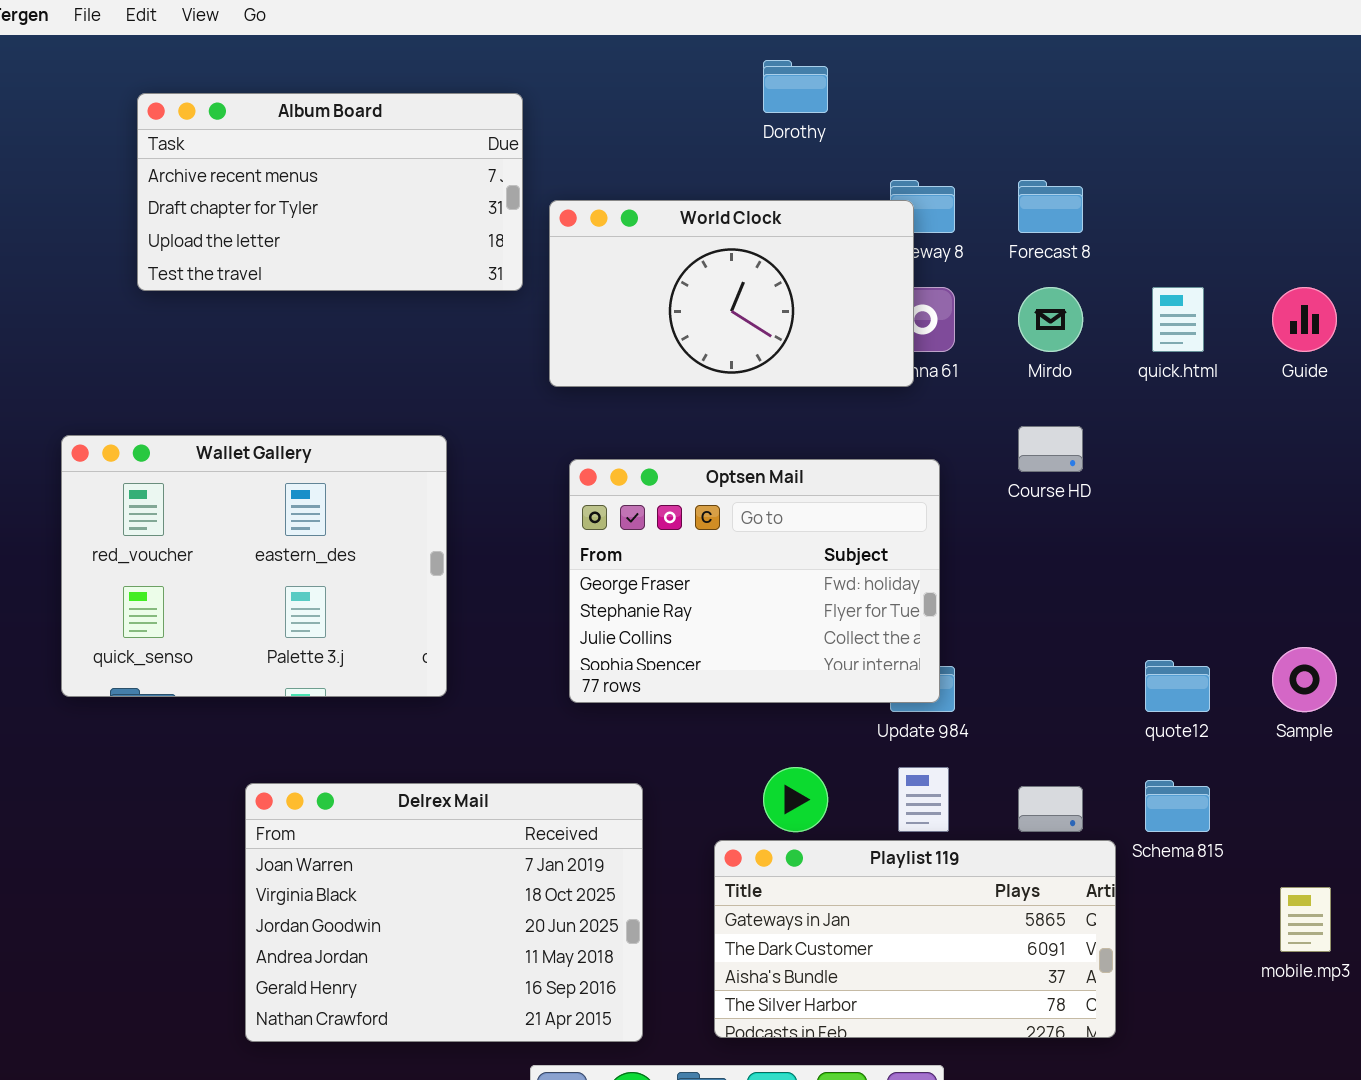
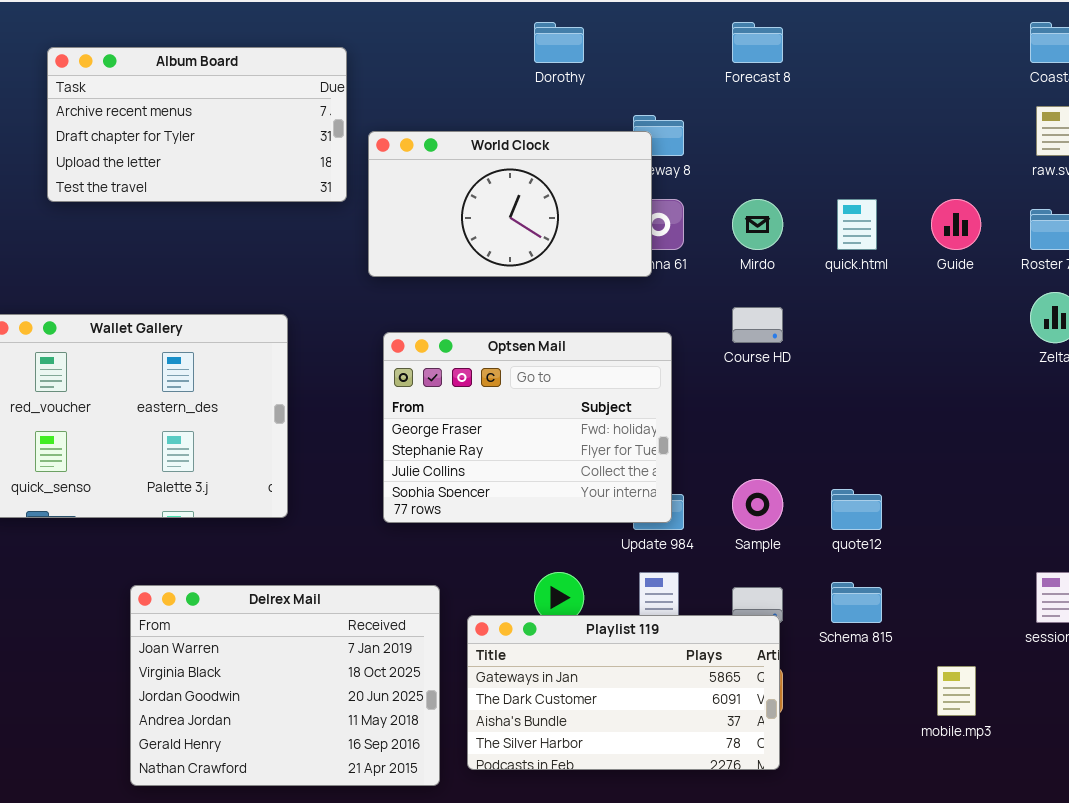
Forecast 8: [1018,180,1083,233] -> [732,22,783,63], moved
Sample: [1272,647,1337,712] -> [732,479,783,530], moved
Playlist 119: [714,840,1116,1038] -> [467,615,780,770], moved

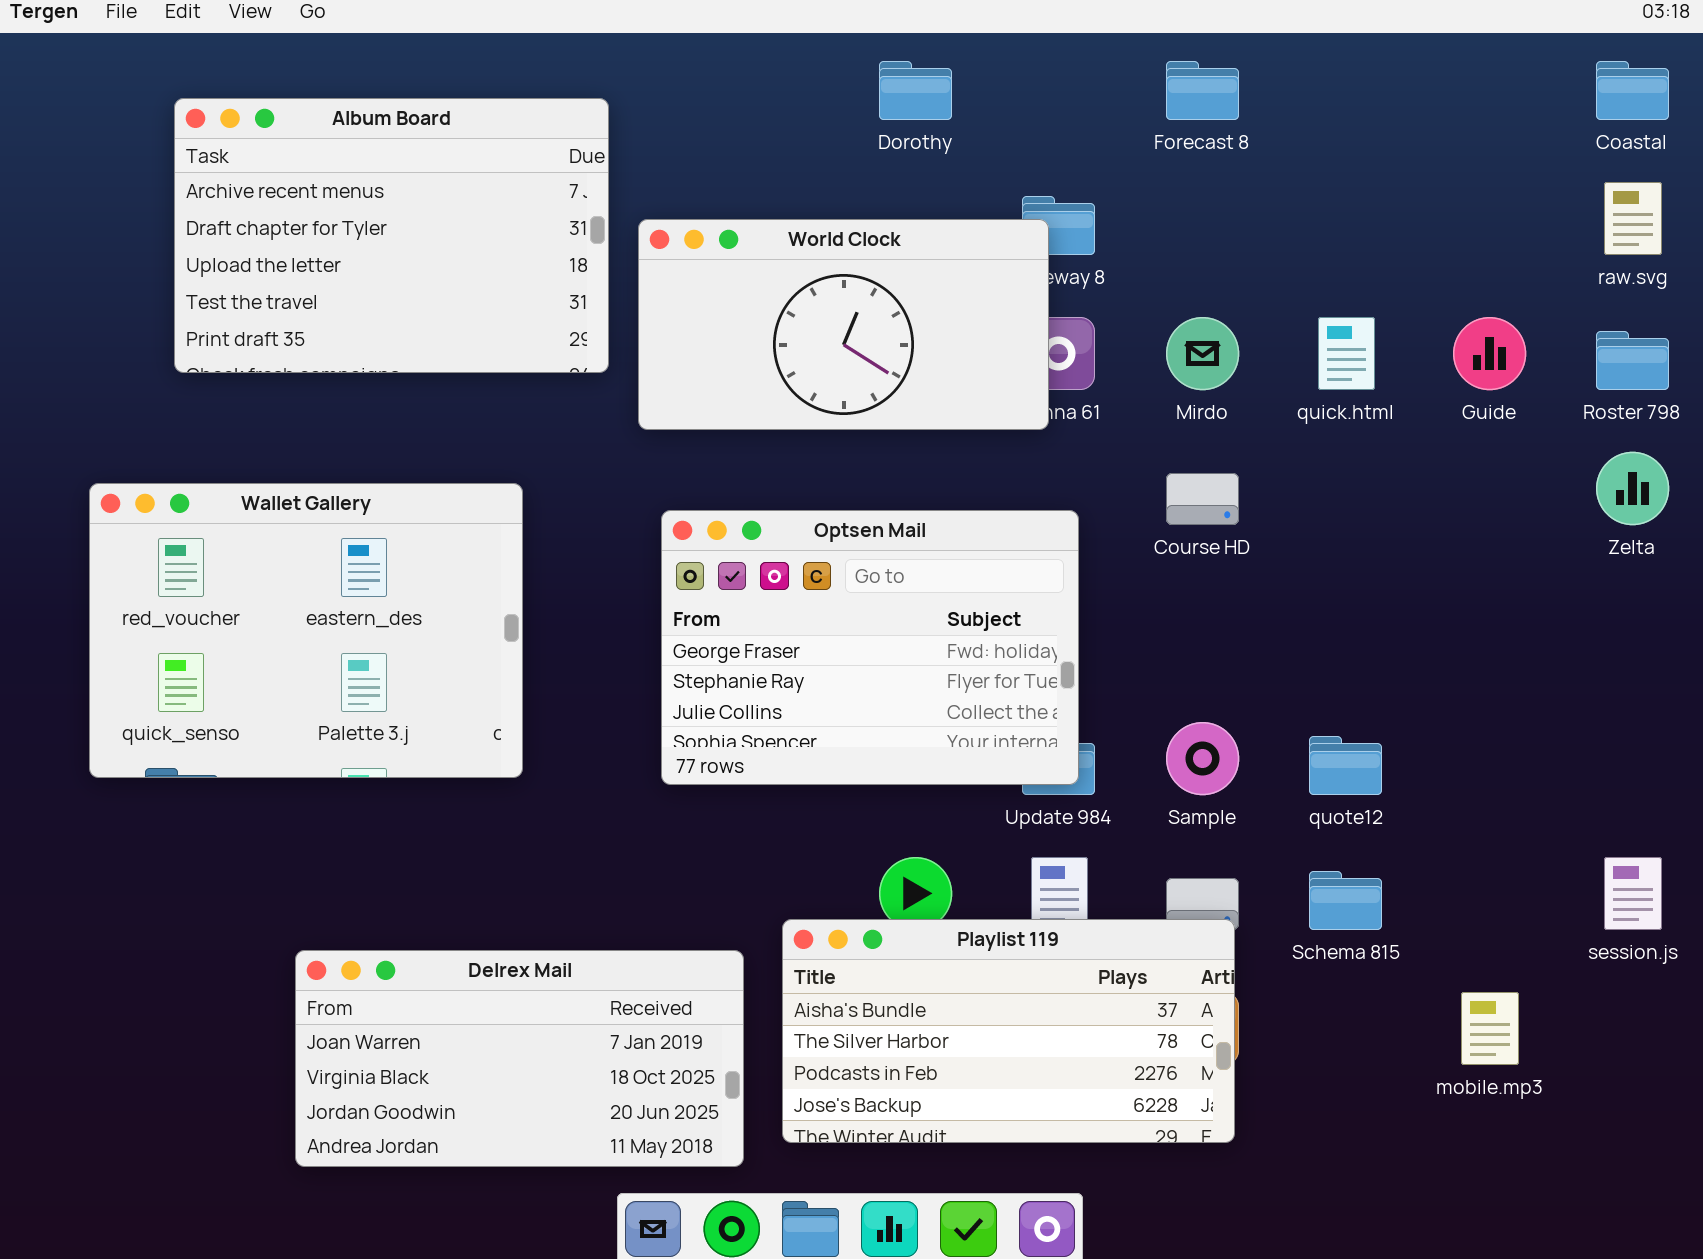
Album Board: [47,47,347,202] -> [174,98,609,373], resized
Delrex Mail: [130,585,440,786] -> [295,950,744,1167], resized
Playlist 119: [467,615,780,770] -> [782,919,1235,1143], scrolled down 2 rows

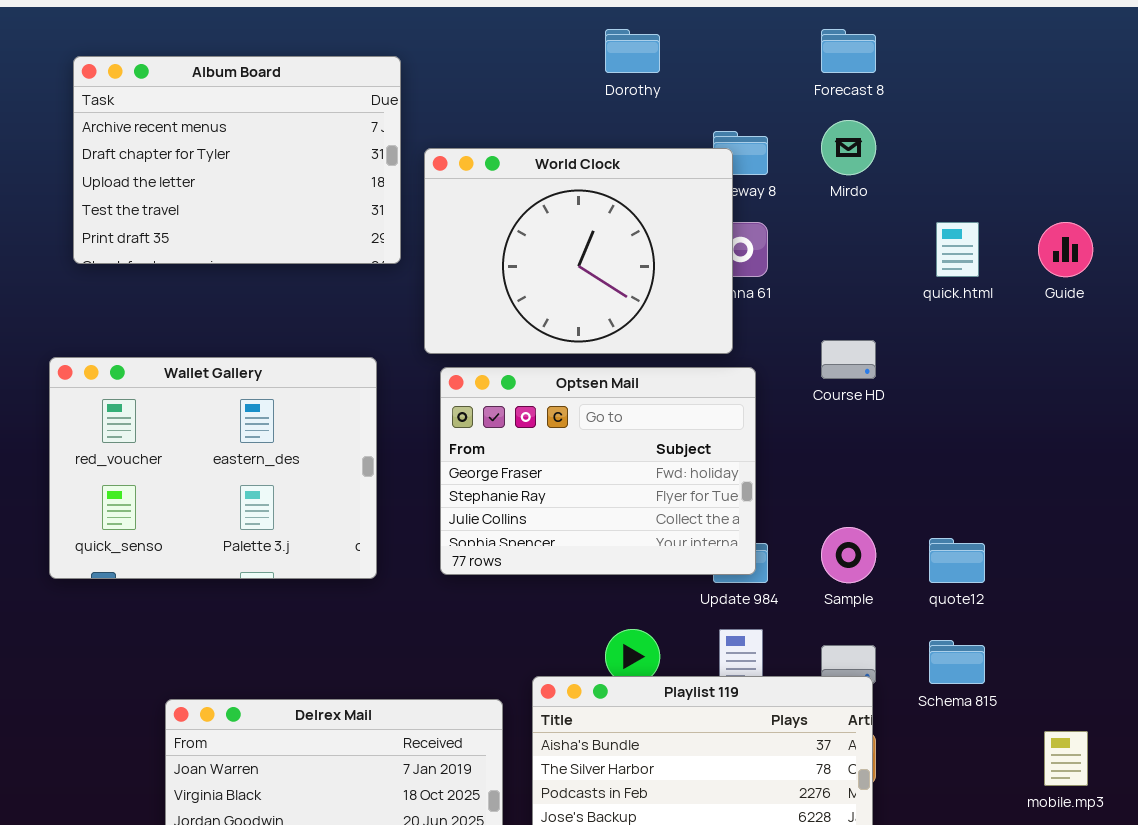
World Clock: [638,219,1049,430] -> [424,148,733,354], resized
Mirdo: [1166,317,1239,390] -> [821,120,876,175], moved
Wallet Gallery: [89,483,523,778] -> [49,357,377,579], moved

